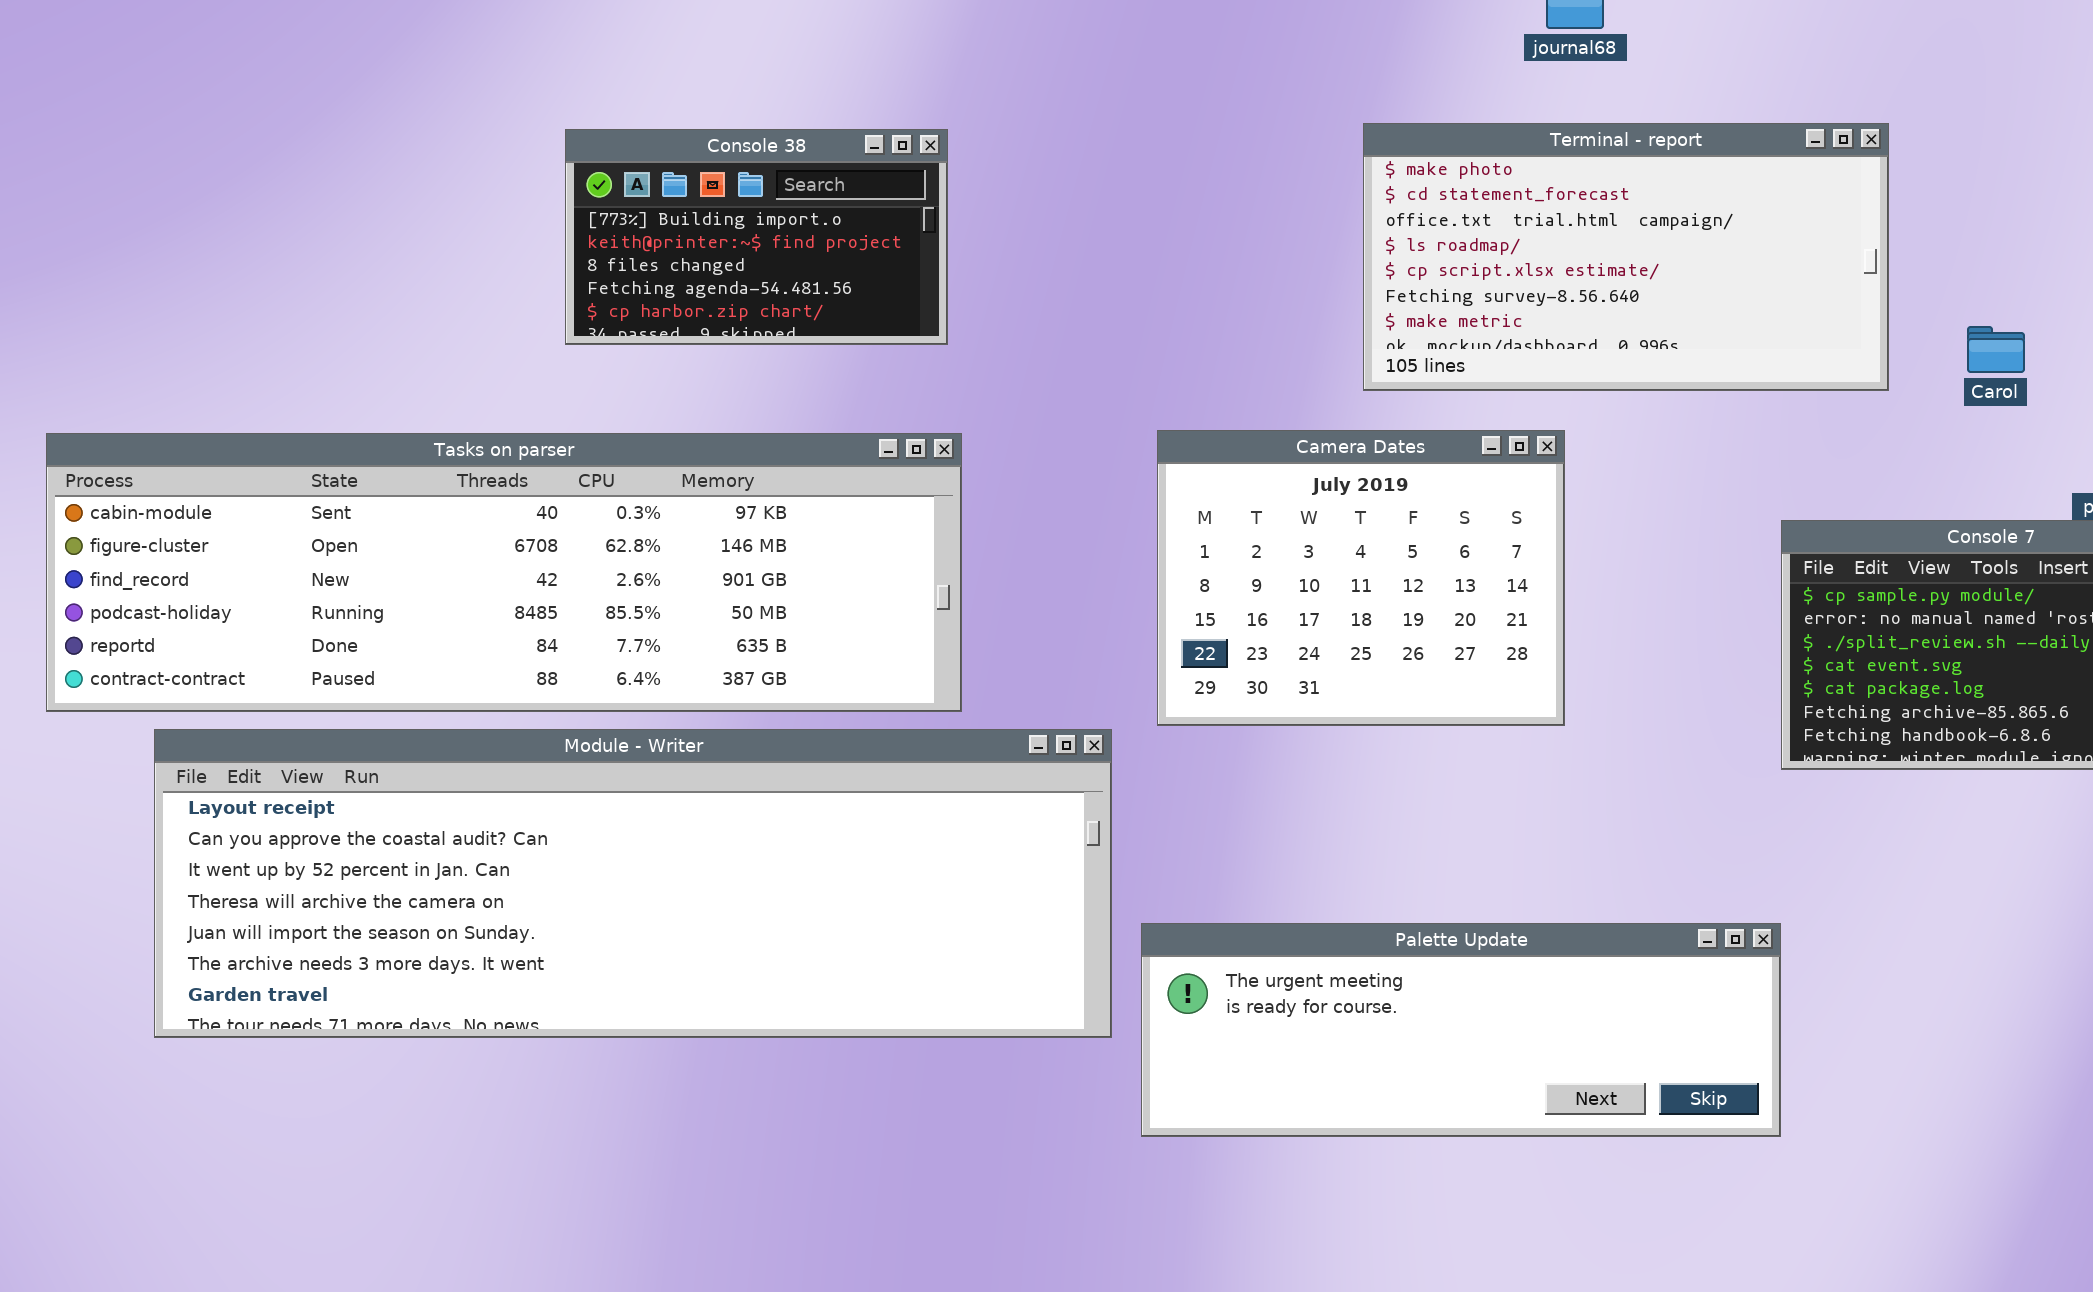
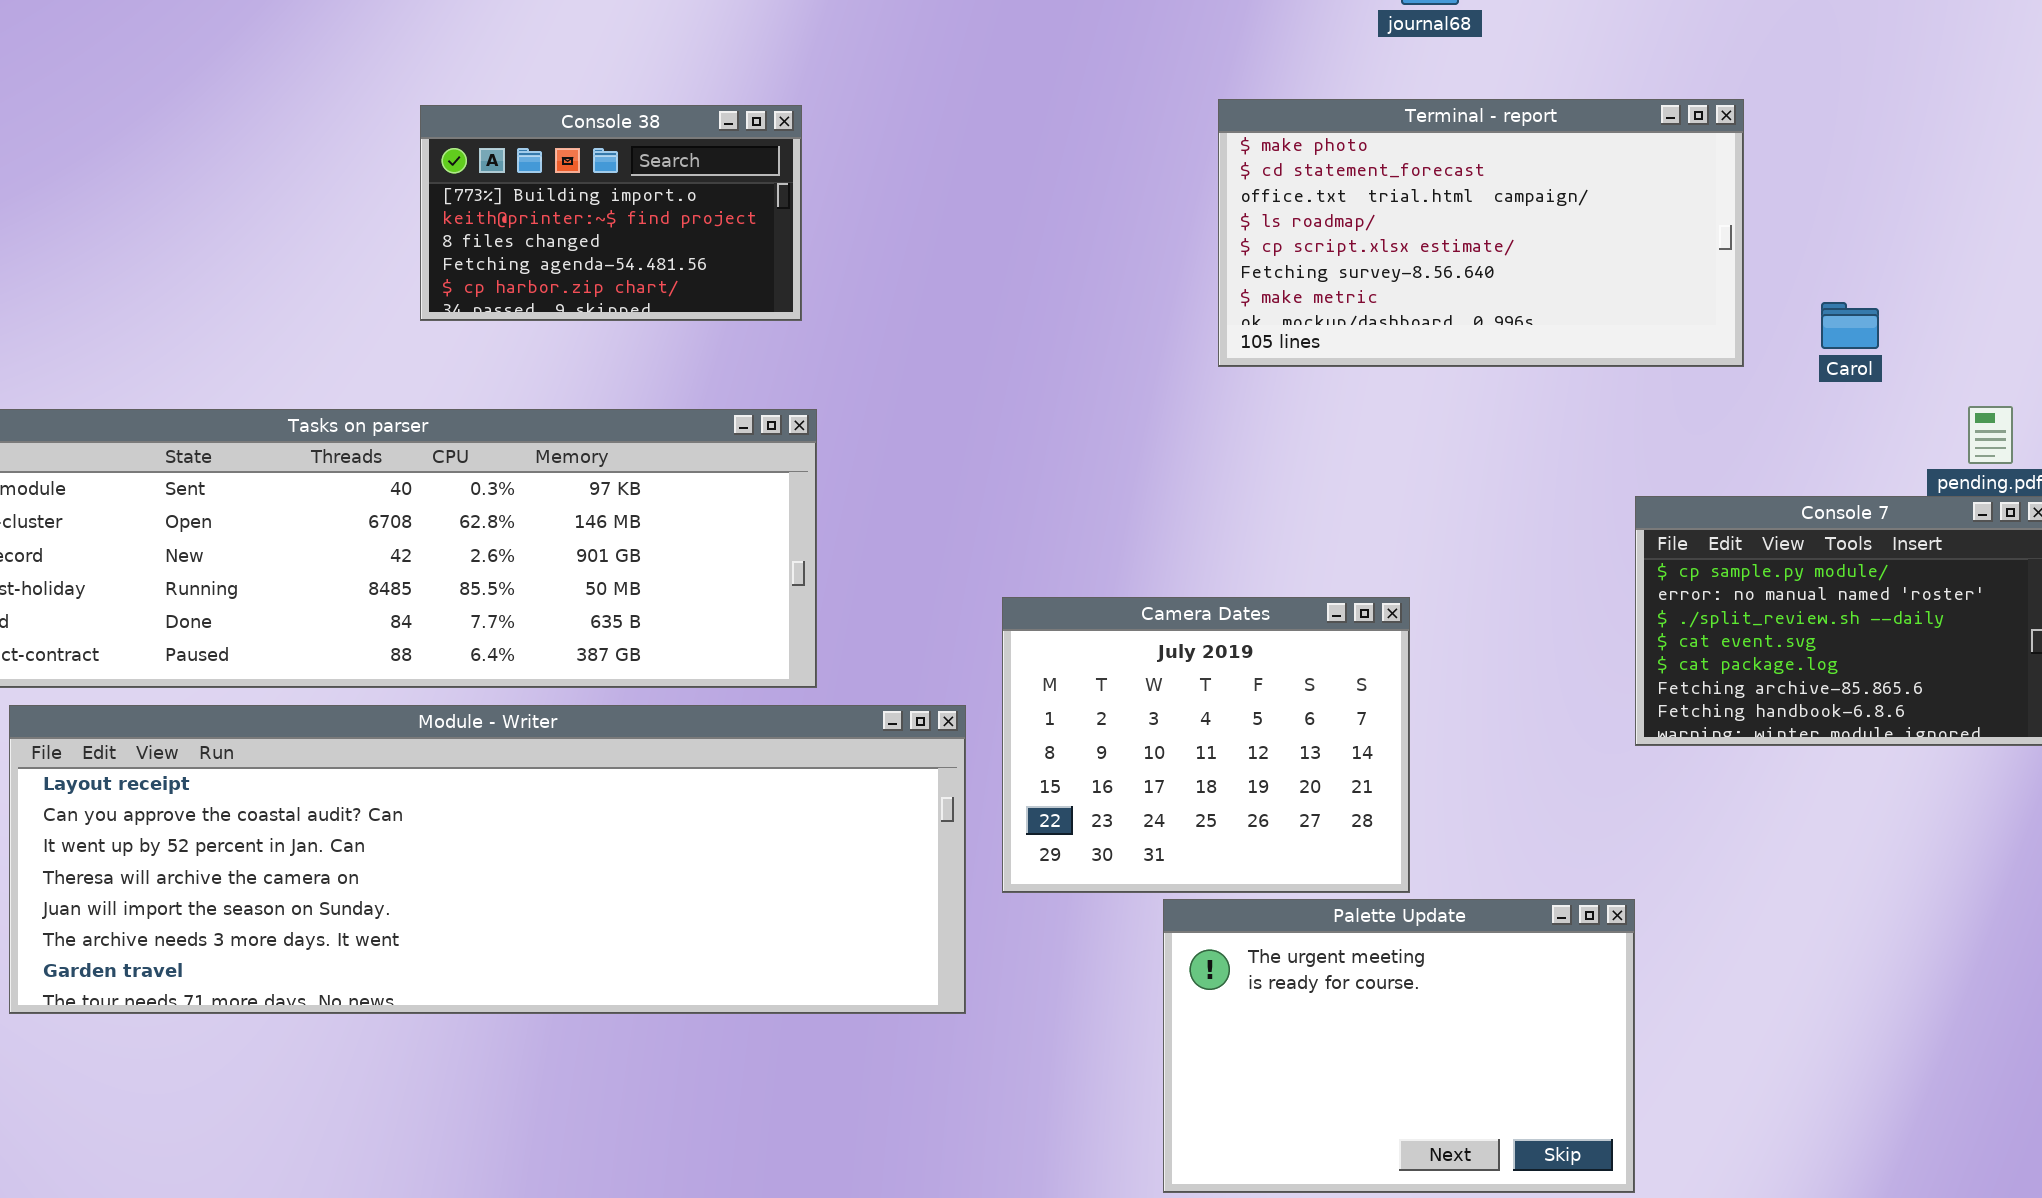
Camera Dates: [1157,430,1565,726] -> [1002,597,1410,893], moved
Palette Update: [1141,923,1781,1137] -> [1163,899,1635,1193], resized

